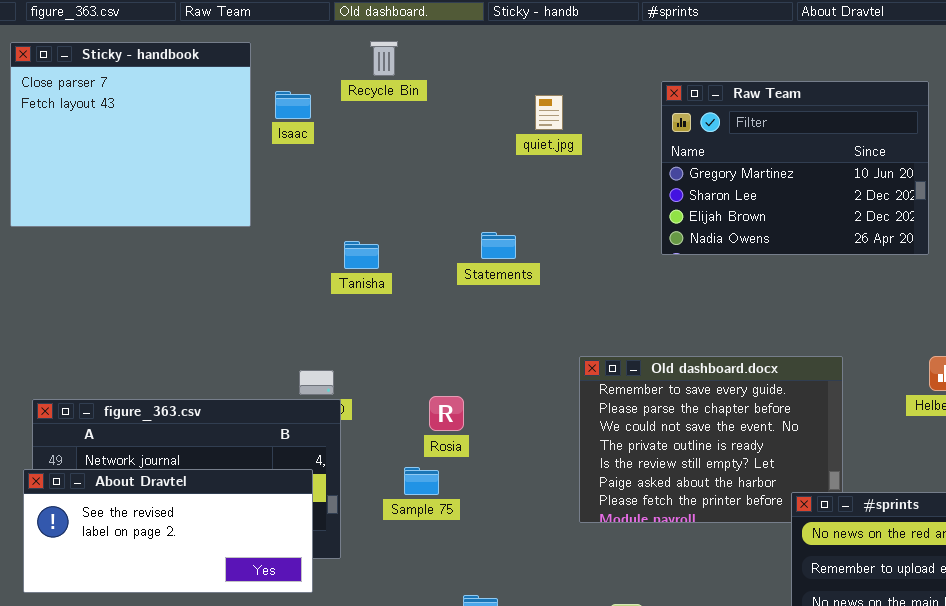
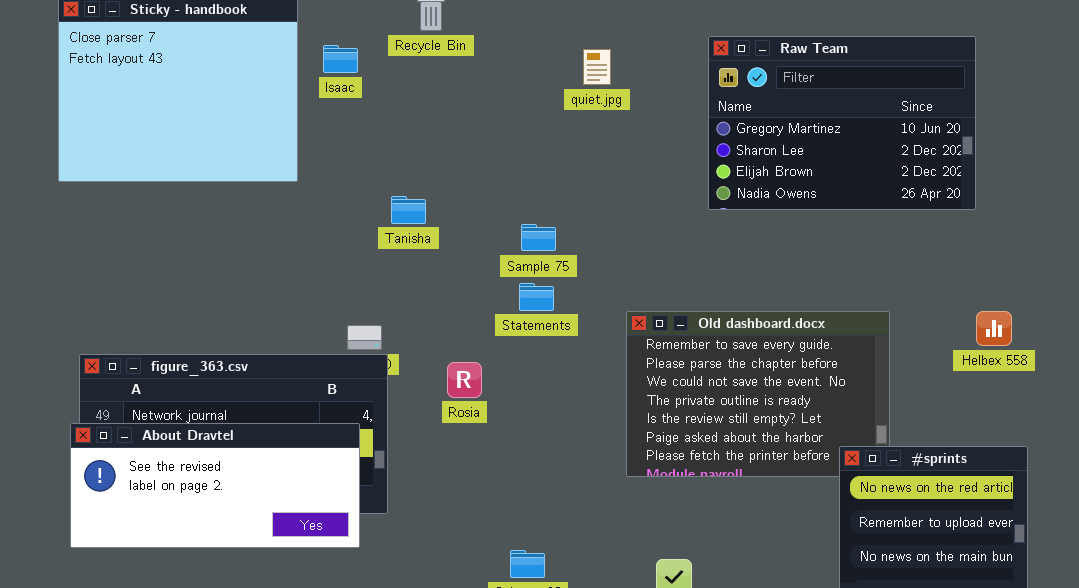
Statements: [481,232,516,259] -> [519,283,554,311], moved
Rosia: [429,396,464,431] -> [447,362,482,398], moved
Sample 75: [404,467,439,495] -> [521,224,556,251], moved

